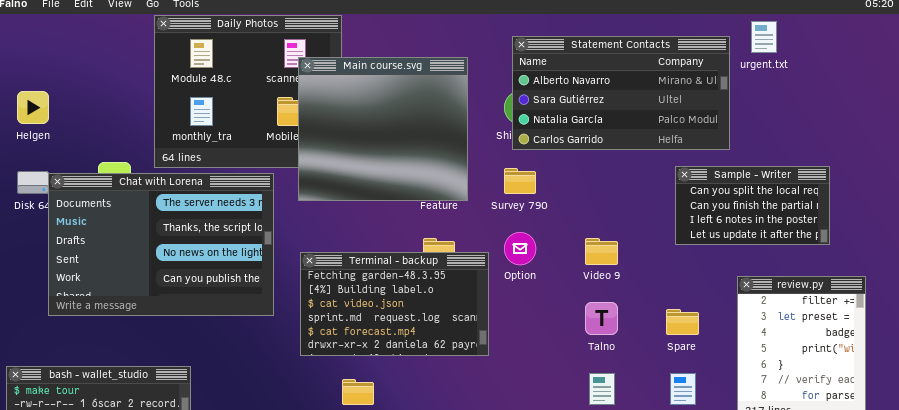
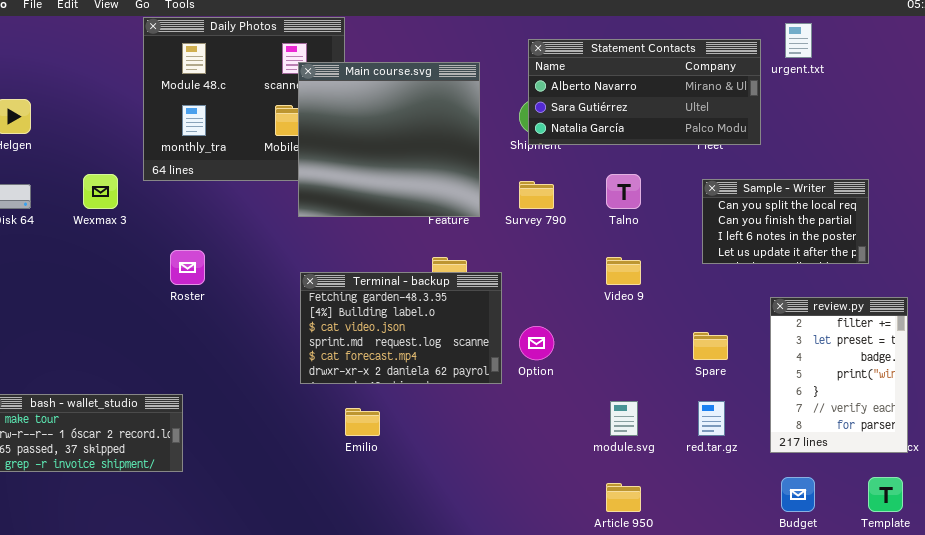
Statement Contacts: [512,36,730,150] -> [528,39,761,145], resized
Chat with Lorena: [48,173,274,316] -> none, closed
Option: [504,232,536,265] -> [519,326,554,360], moved
Talno: [585,302,618,335] -> [606,174,641,209], moved

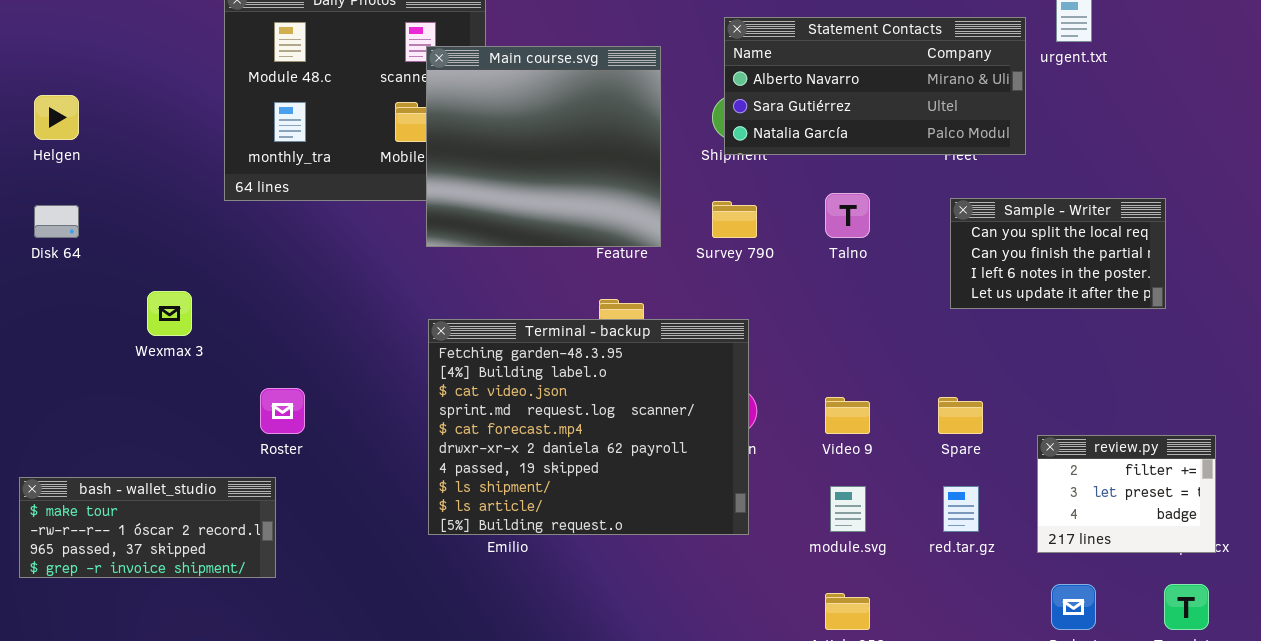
Wexmax 3: [83,174,118,209] -> [147,291,192,336], moved
Roster: [170,250,205,285] -> [260,388,305,434], moved
Video 9: [606,257,641,285] -> [825,397,870,434], moved
Terminal - backup: [300,272,502,384] -> [428,319,749,535], resized
review.py: [770,297,908,453] -> [1037,435,1216,553], resized

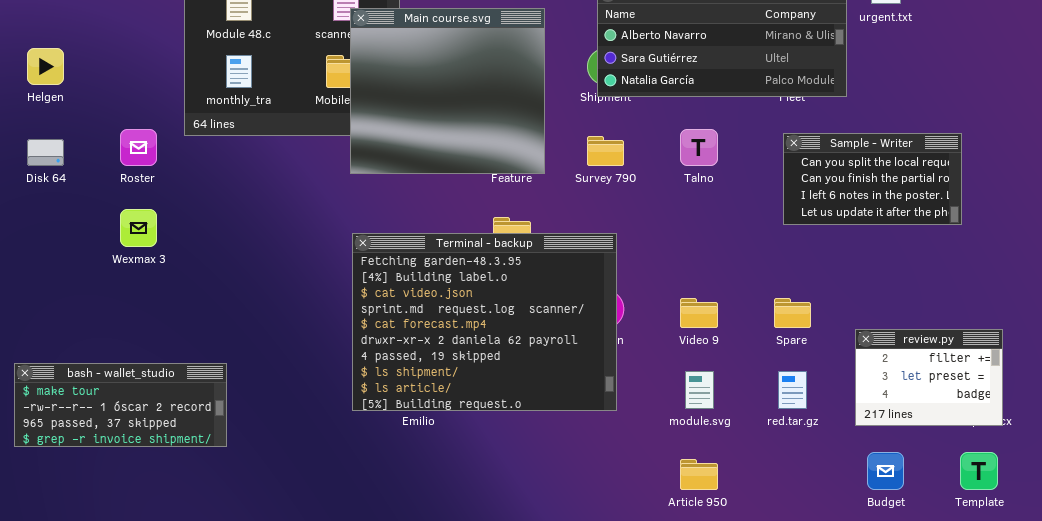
Roster: [260,388,305,434] -> [120,129,157,166], moved

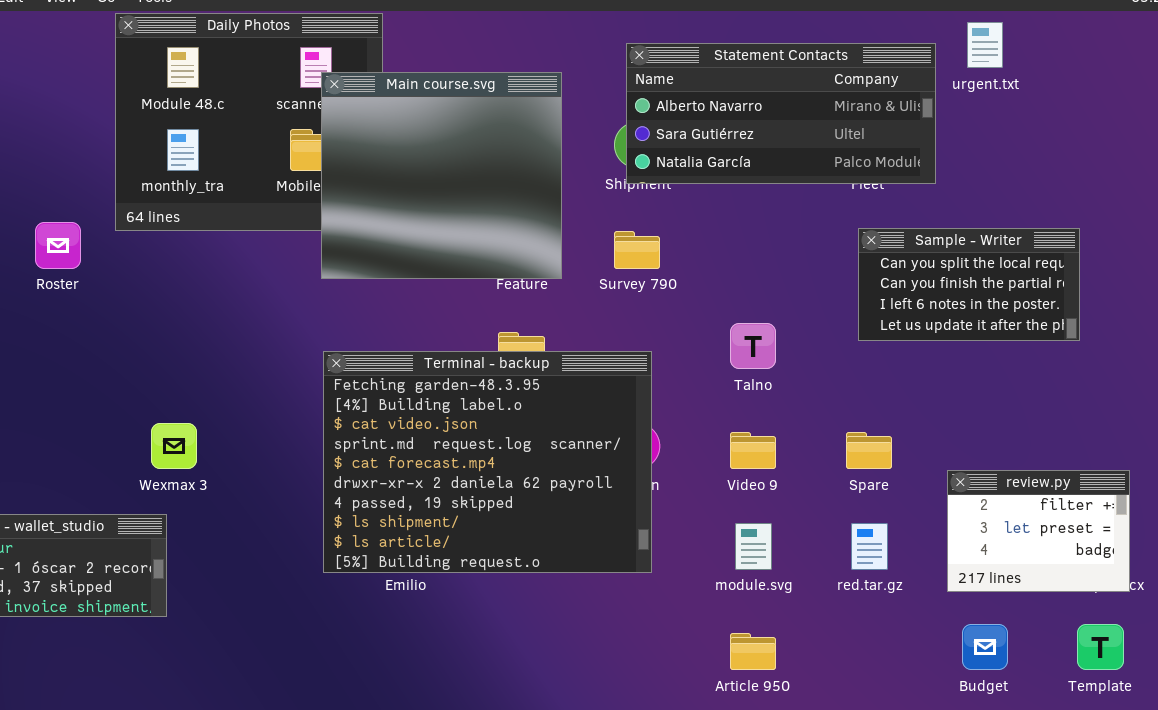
Talno: [680,129,718,166] -> [730,323,776,369], moved
Wexmax 3: [120,209,157,247] -> [151,423,197,469], moved

